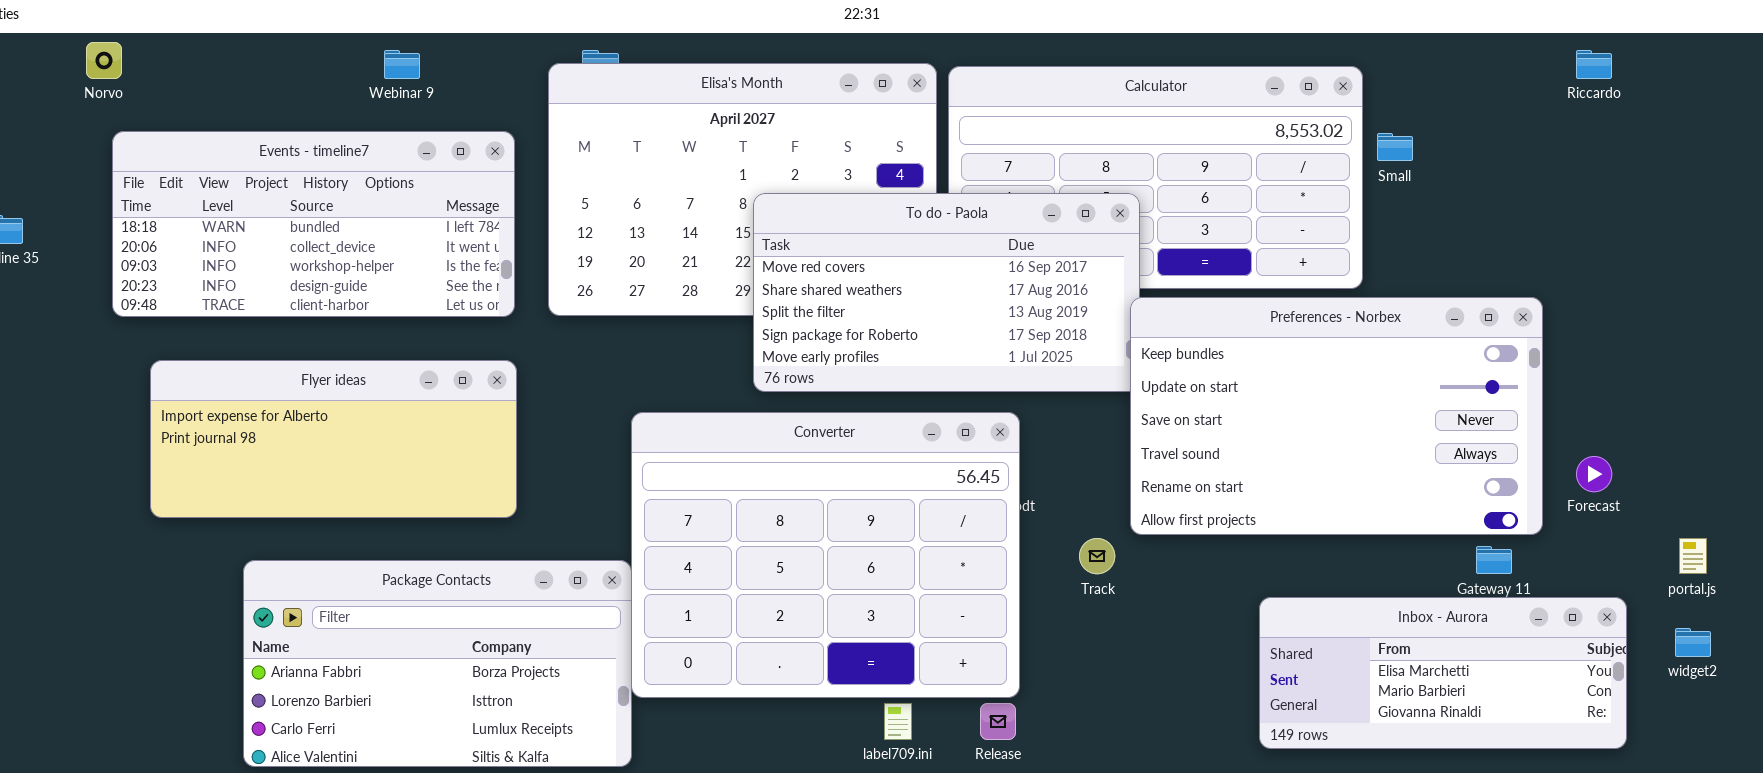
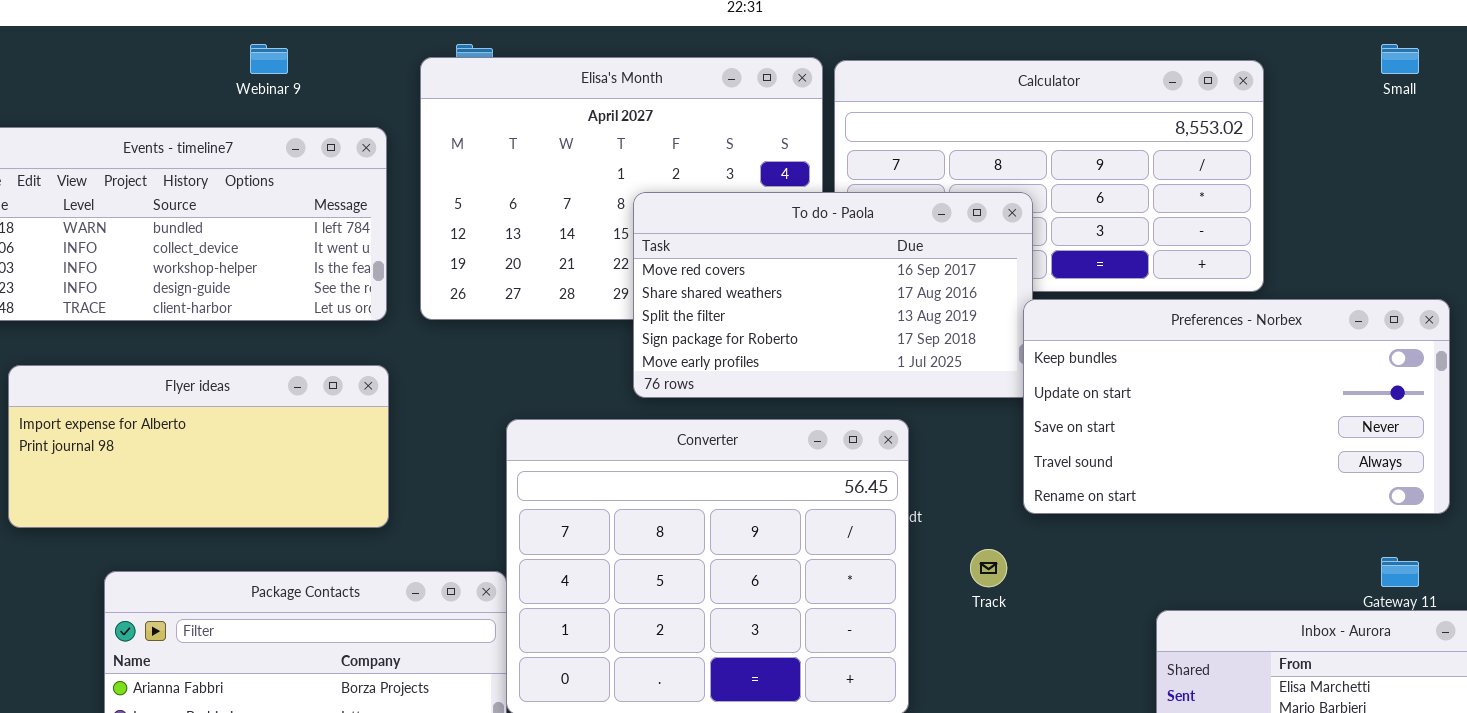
Small: [1377,133,1413,161] -> [1381,44,1419,74], moved
Preferences - Norbex: [1130,297,1543,535] -> [1023,299,1450,514], resized

